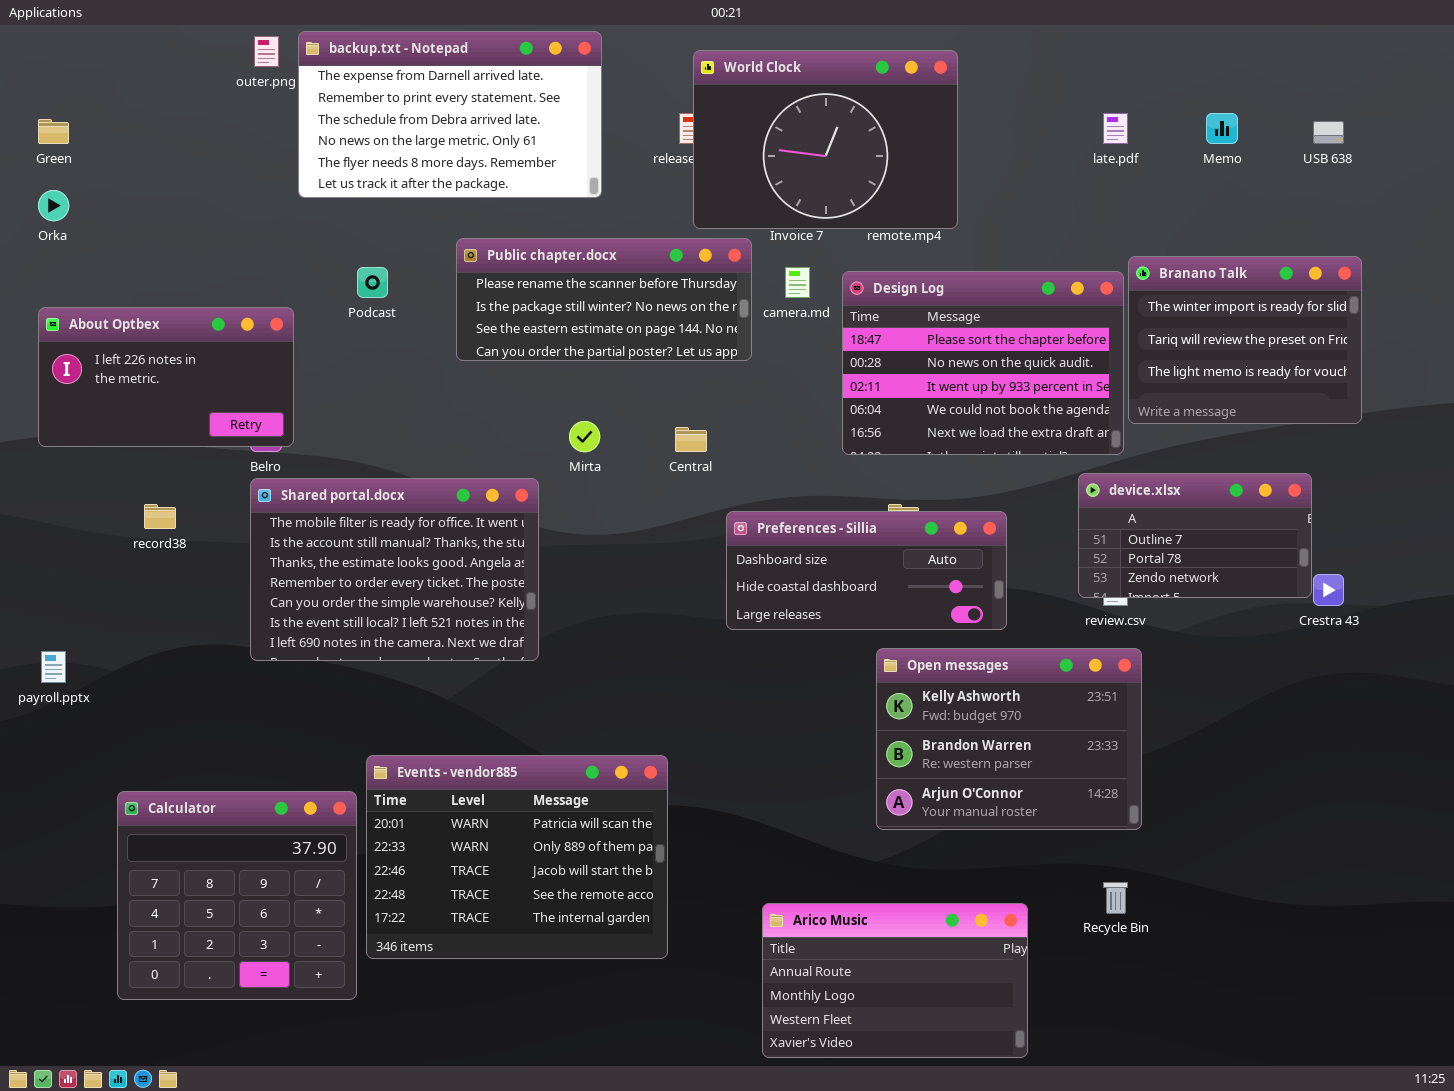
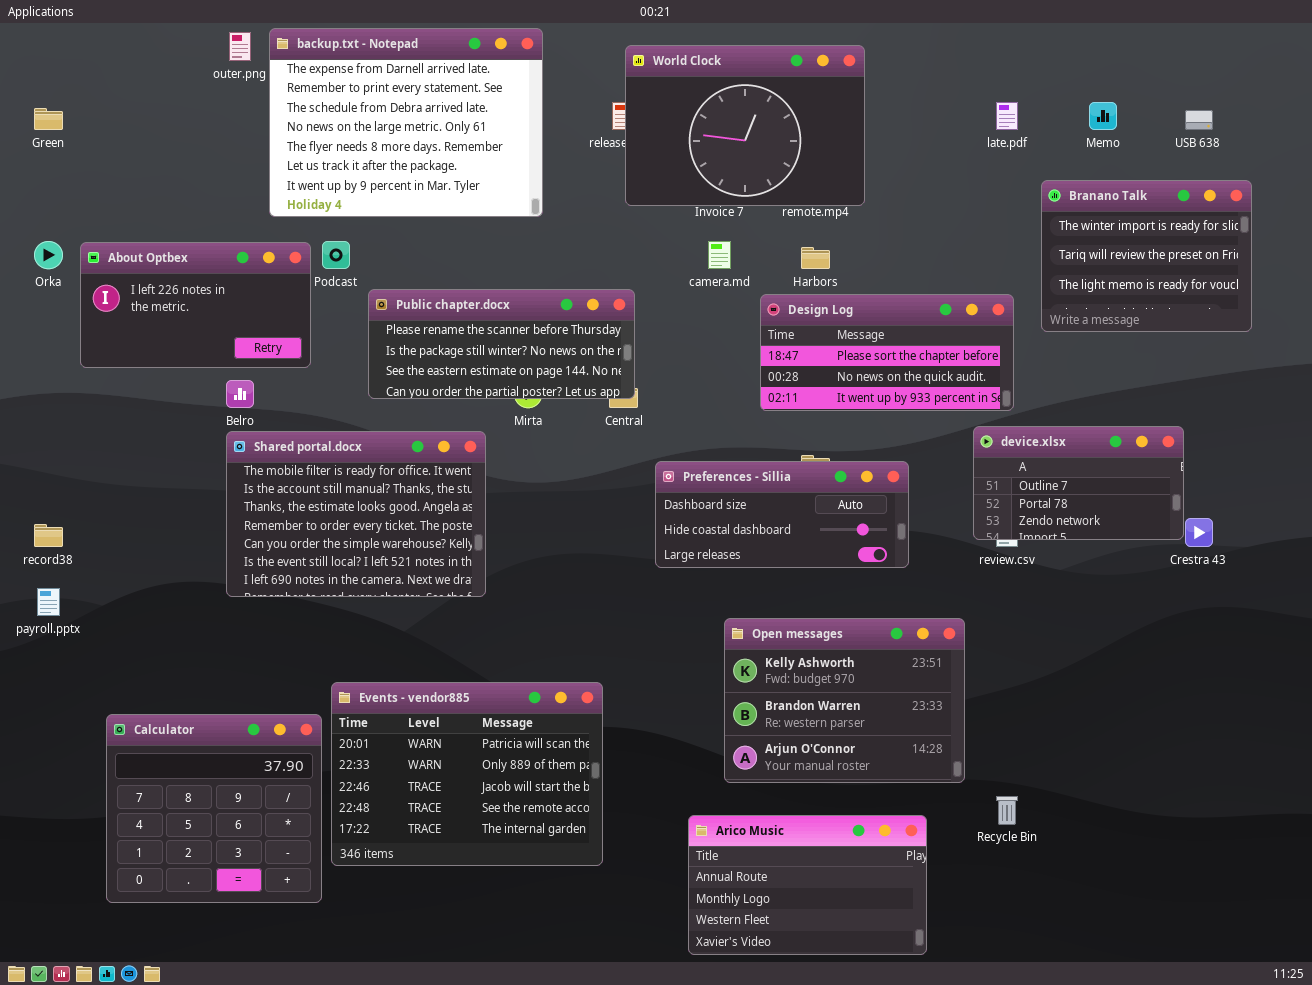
backup.txt - Notepad: [298,31,602,198] -> [269,28,543,217], resized
Orka: [38,190,69,221] -> [34,241,63,269], moved
Public chapter.docx: [456,238,752,361] -> [368,289,635,399], moved
Branano Talk: [1128,256,1362,424] -> [1041,180,1252,332], moved
Design Log: [842,271,1124,455] -> [760,294,1014,411], resized
About Optbex: [38,307,294,447] -> [80,242,311,368], moved
record38: [144,504,176,529] -> [34,524,63,547], moved
Open messages: [876,648,1142,830] -> [724,618,965,783], moved

